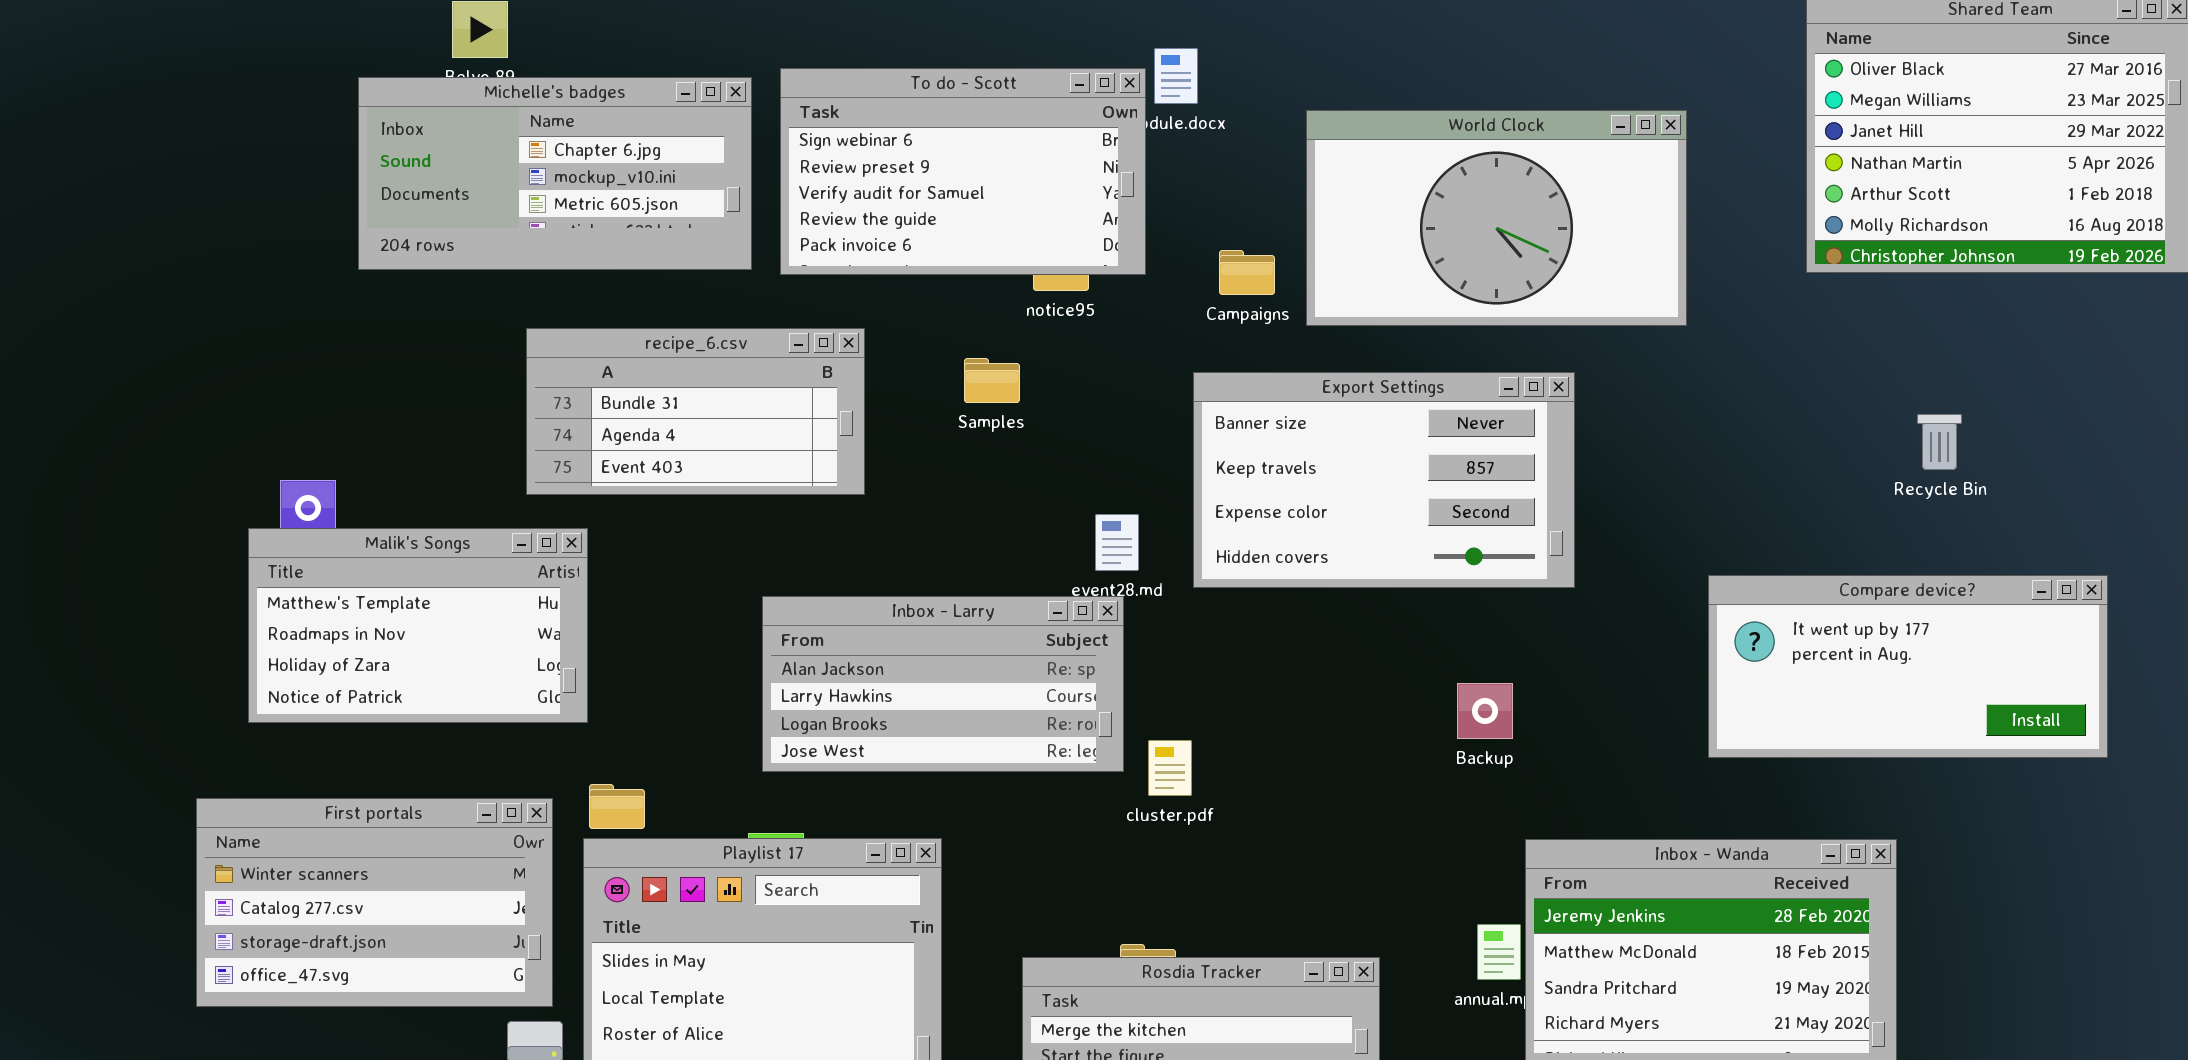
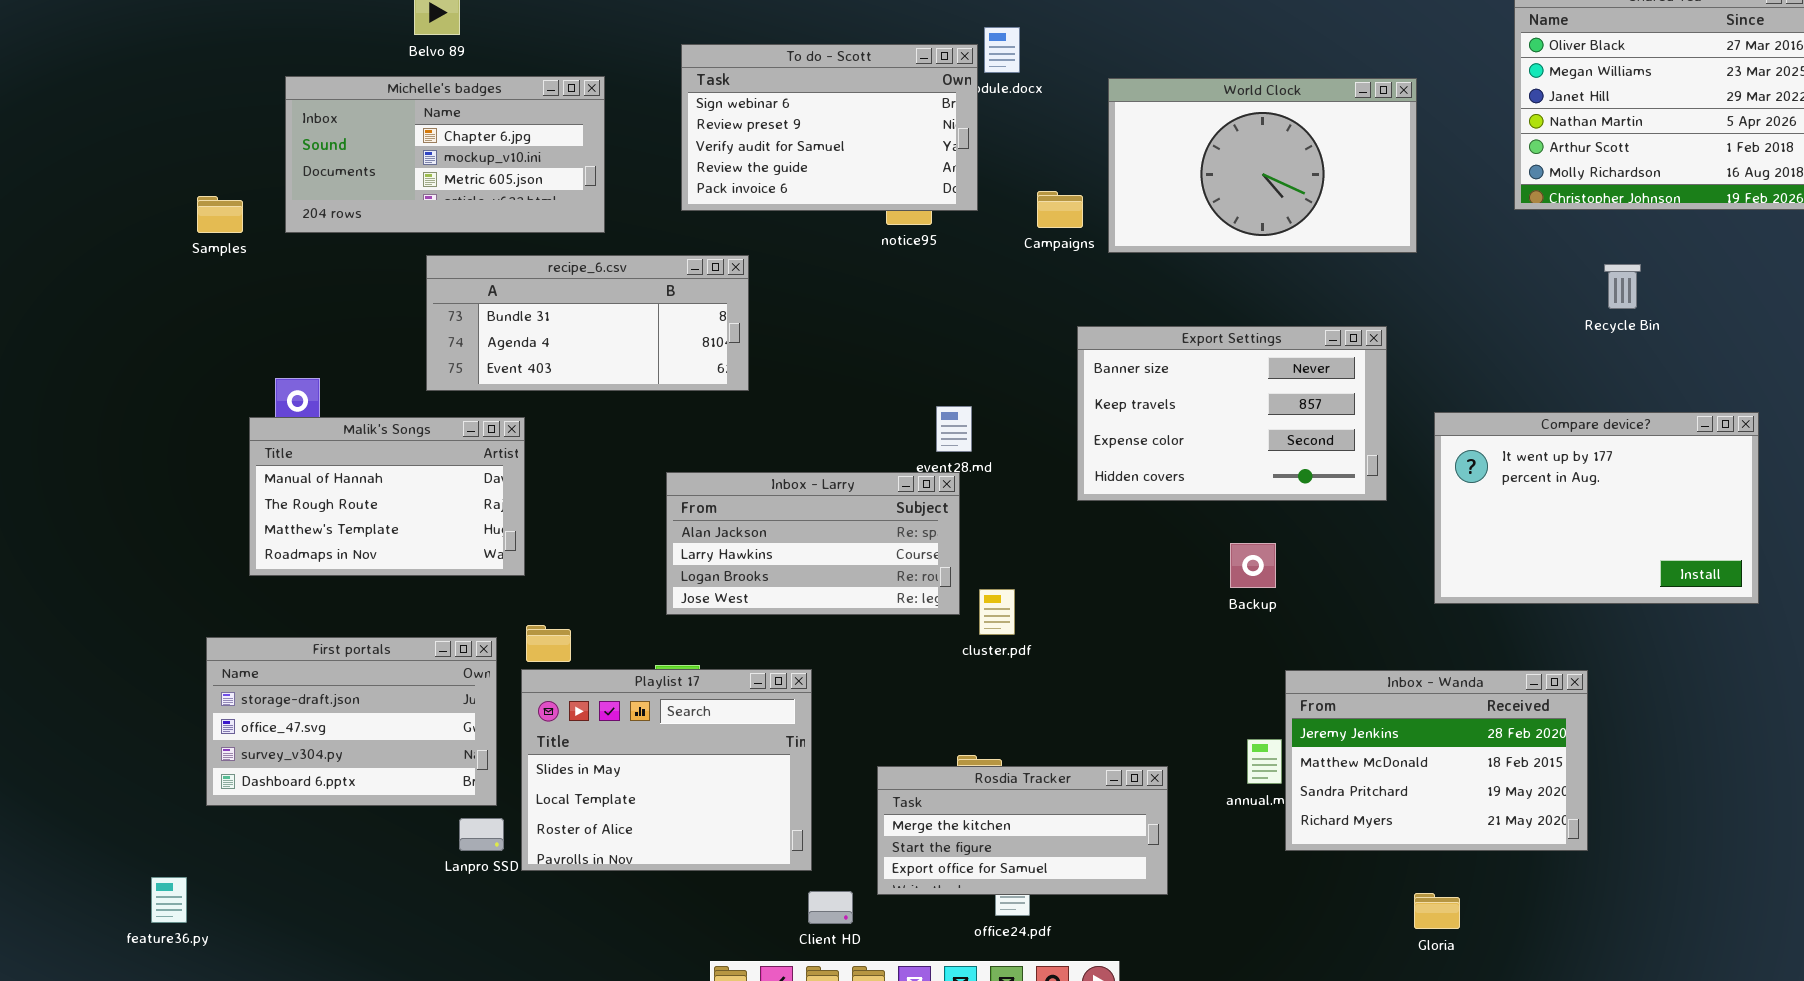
Michelle's badges: [358,77,752,270] -> [285,76,605,233], moved
recipe_6.csv: [526,328,865,495] -> [426,255,749,391], resized
Samples: [964,358,1020,403] -> [197,196,243,233], moved
Export Settings: [1193,372,1575,588] -> [1077,326,1387,501], moved
Recycle Bin: [1917,414,1962,470] -> [1604,264,1641,309], moved
Malik's Songs: [248,528,588,723] -> [249,417,525,576], scrolled up 2 rows
Compare device?: [1708,575,2108,758] -> [1434,412,1759,604], resized
First portals: [196,798,553,1007] -> [206,637,497,806], scrolled down 2 rows

